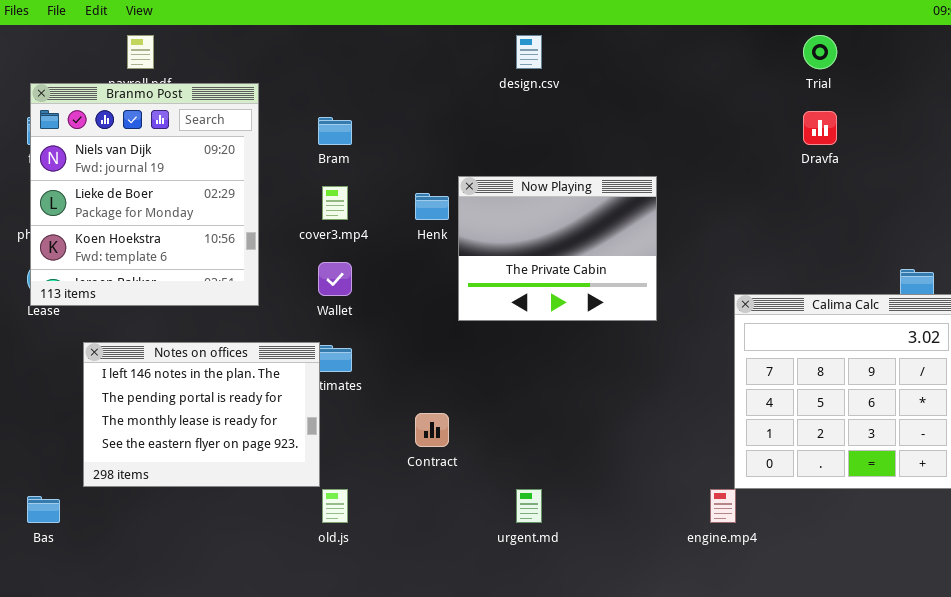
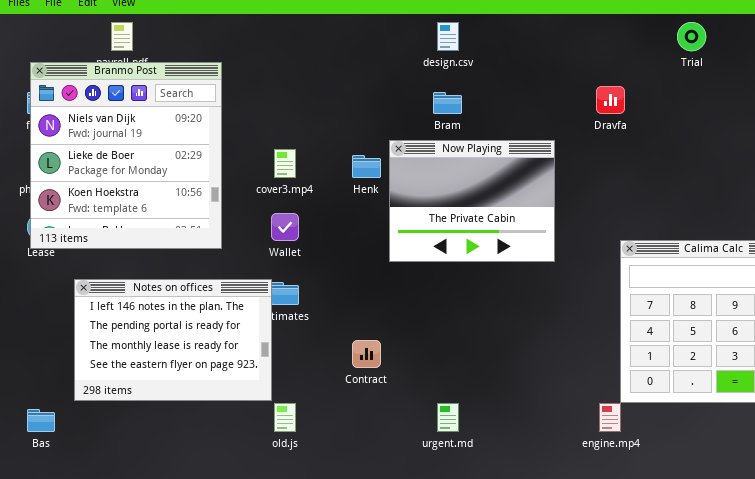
Dravfa: [803,111,837,145] -> [596,86,625,114], moved
Bram: [318,117,352,145] -> [433,92,462,114], moved

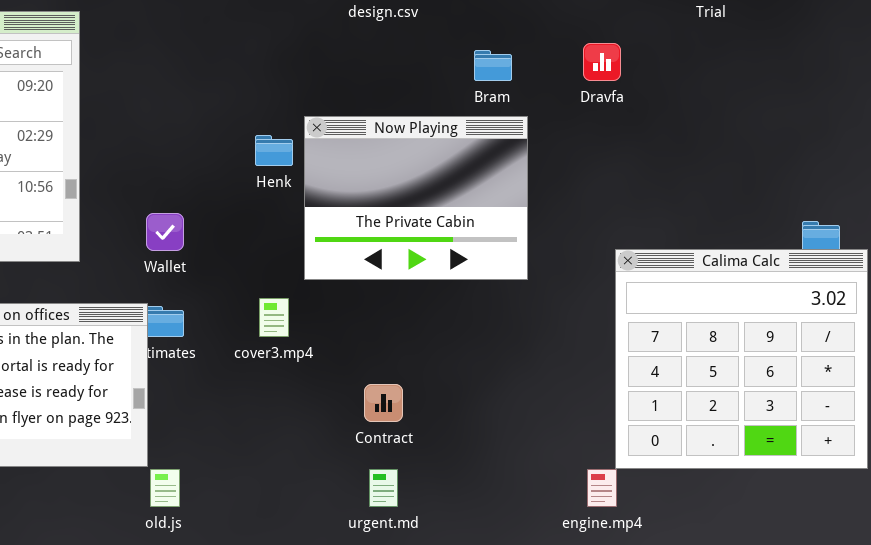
Bram: [433,92,462,114] -> [474,50,512,81], moved
cover3.mp4: [274,149,296,178] -> [259,298,289,337], moved
Contract: [352,340,381,368] -> [364,384,403,422], moved

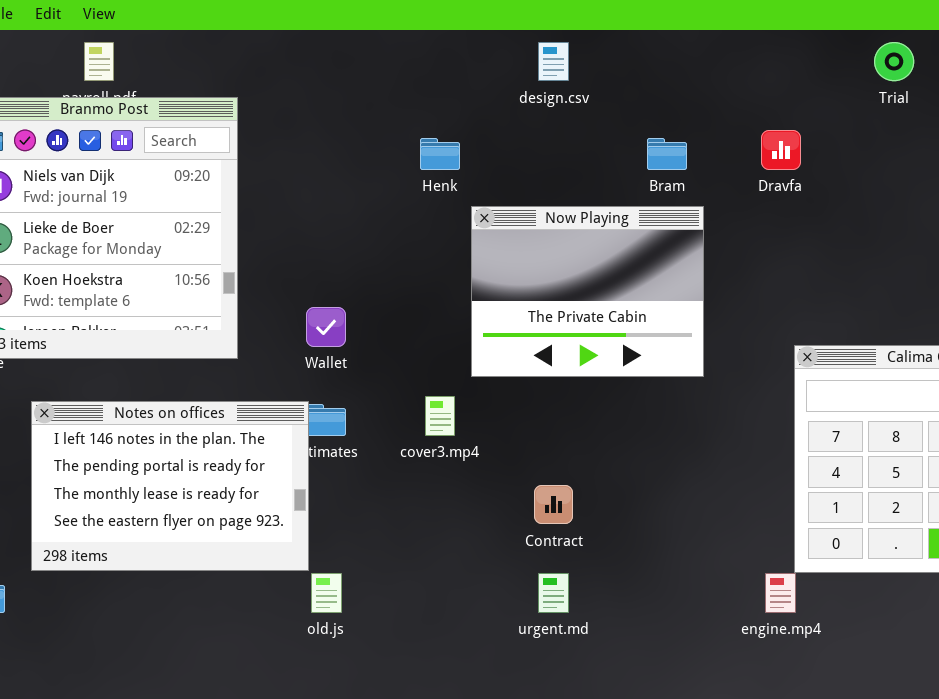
Henk: [255,135,293,166] -> [420,138,460,170], moved

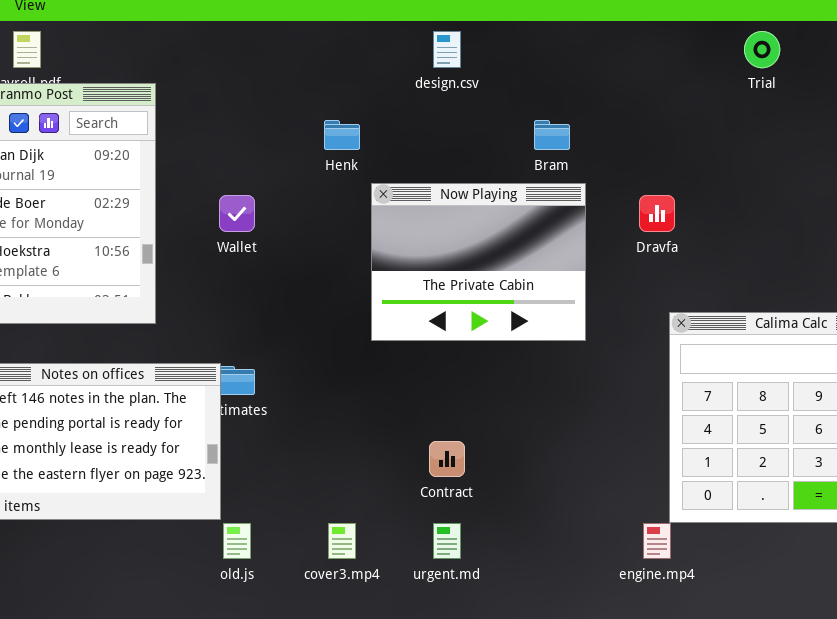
Dravfa: [761,130,801,170] -> [639,195,675,232], moved
Wallet: [306,307,346,347] -> [219,195,255,232], moved
cover3.mp4: [425,396,455,436] -> [328,523,356,559], moved

